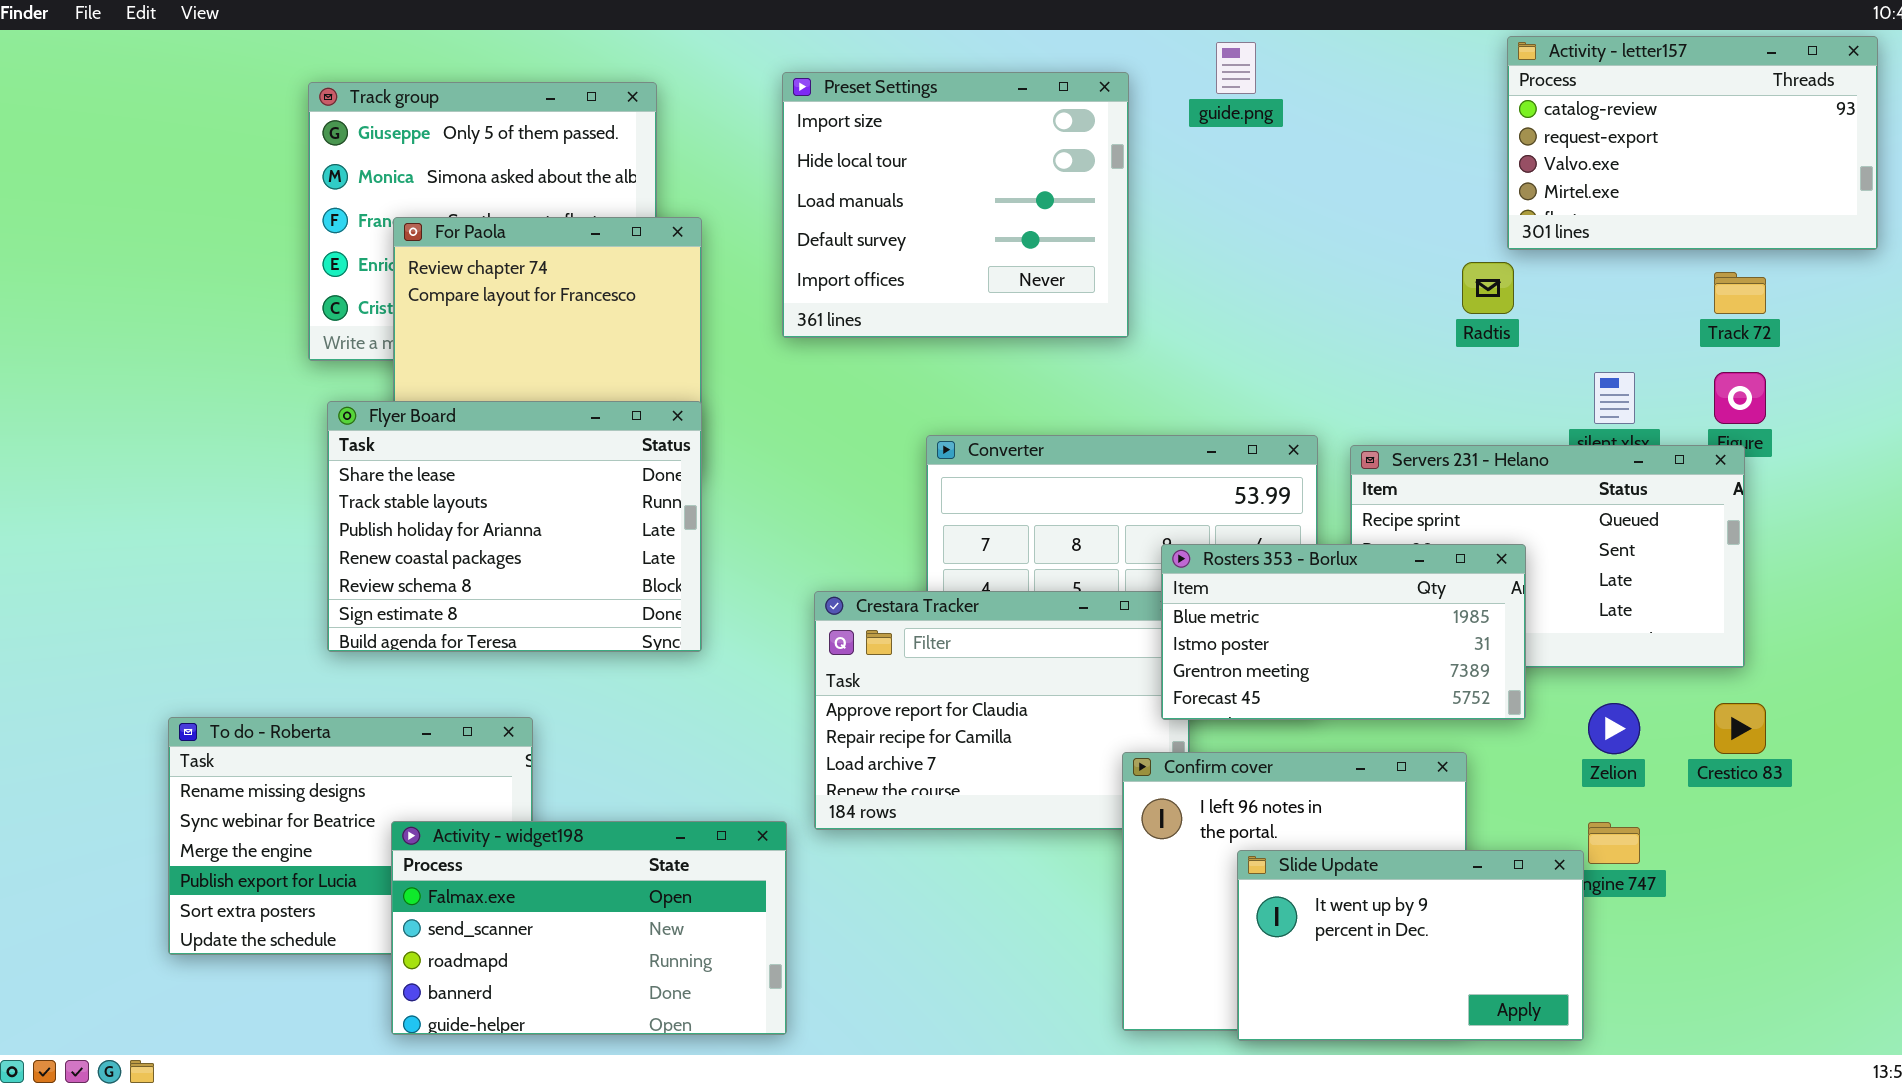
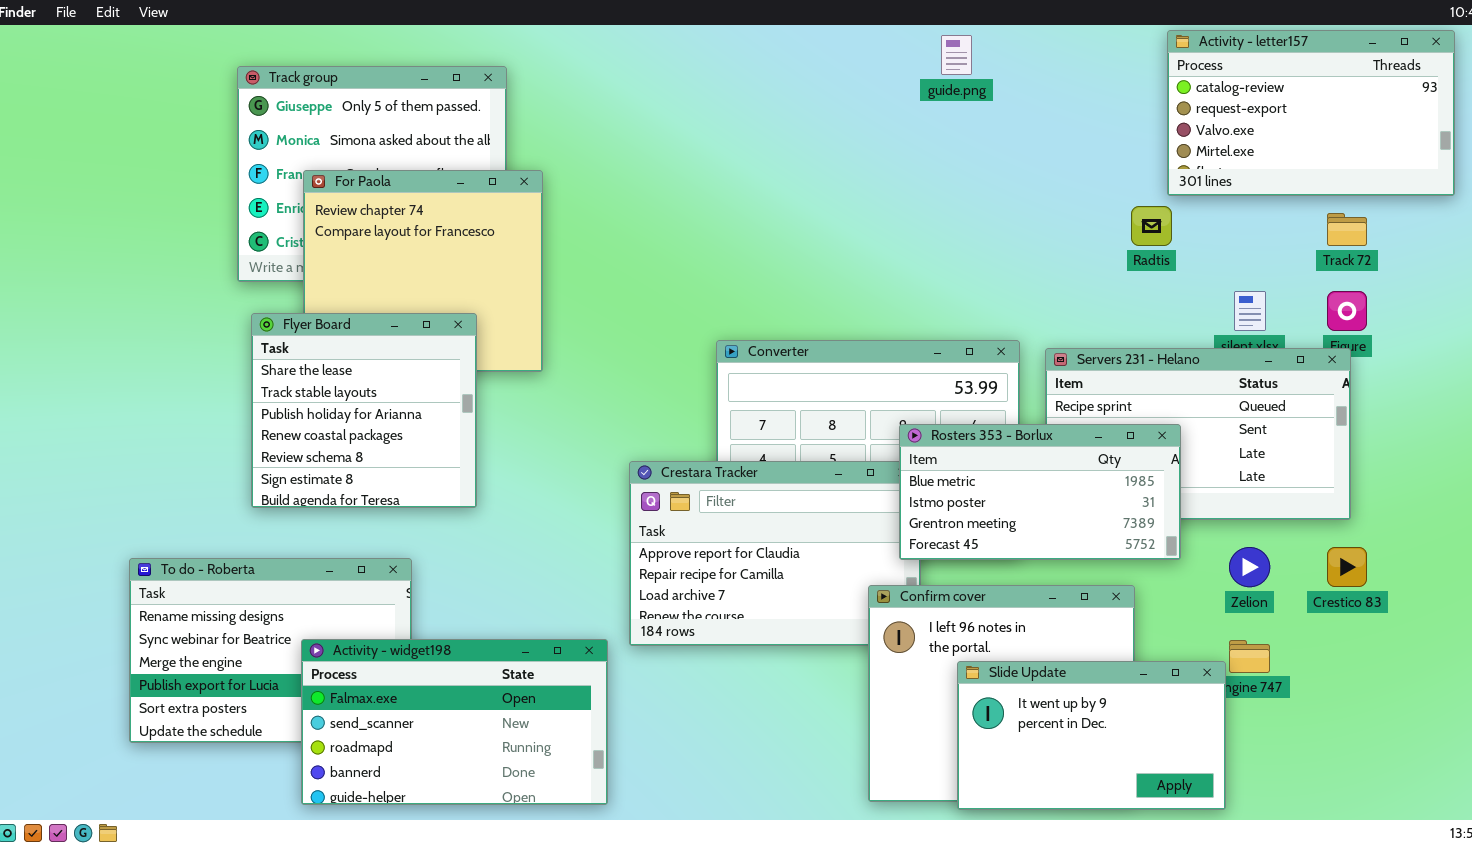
Preset Settings: [782,72,1129,338] -> none, closed
Flyer Board: [327,401,702,652] -> [251,313,477,508], resized

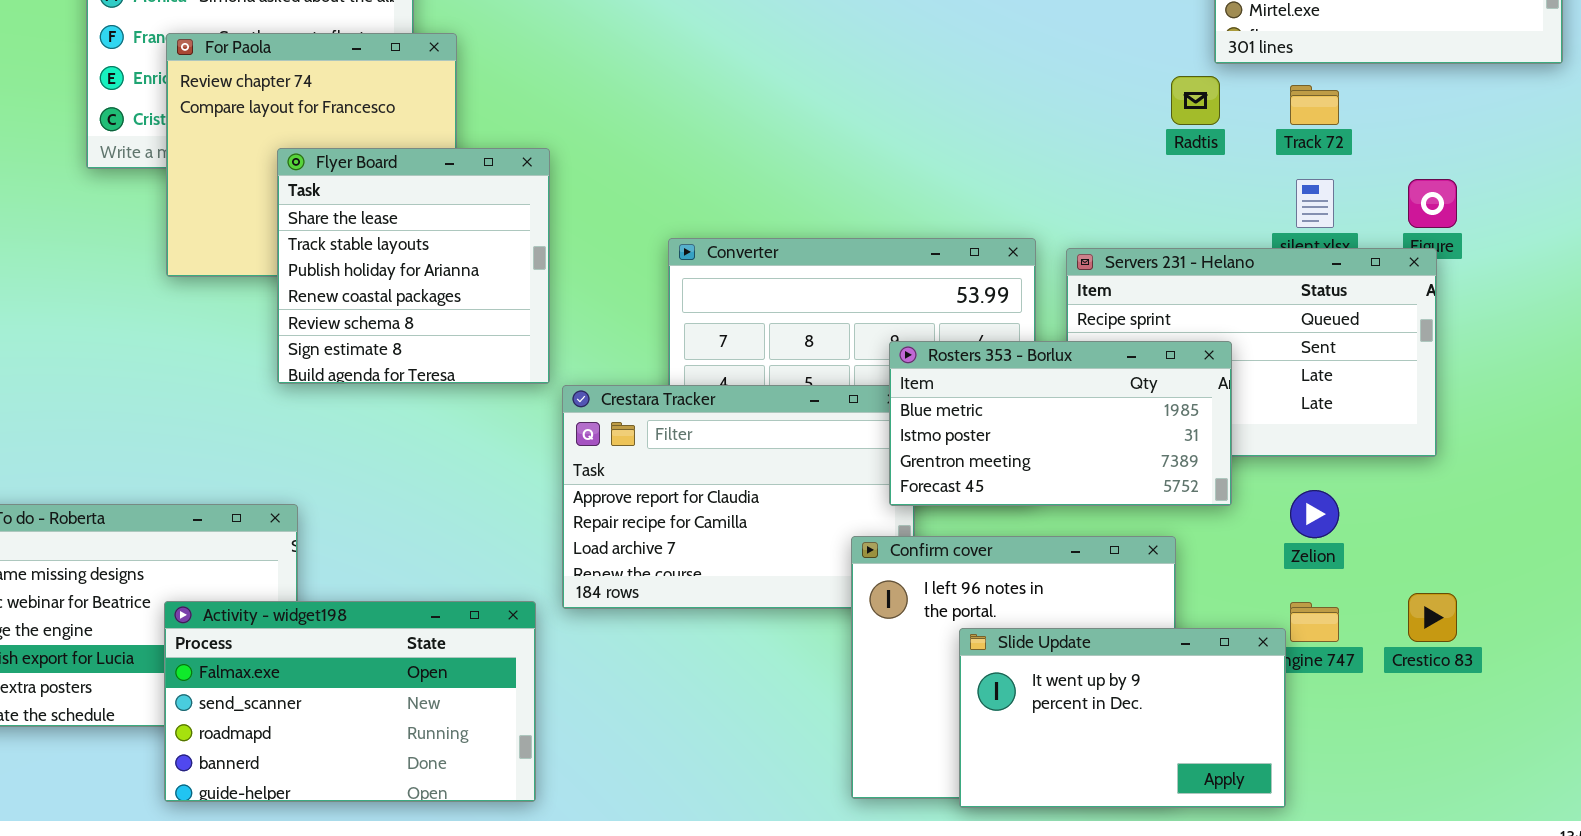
Track 72: [1327,213,1367,246] -> [1290,85,1339,125], moved
Flyer Board: [251,313,477,508] -> [277,148,550,384], moved
Crestico 83: [1327,547,1367,587] -> [1408,593,1457,642], moved

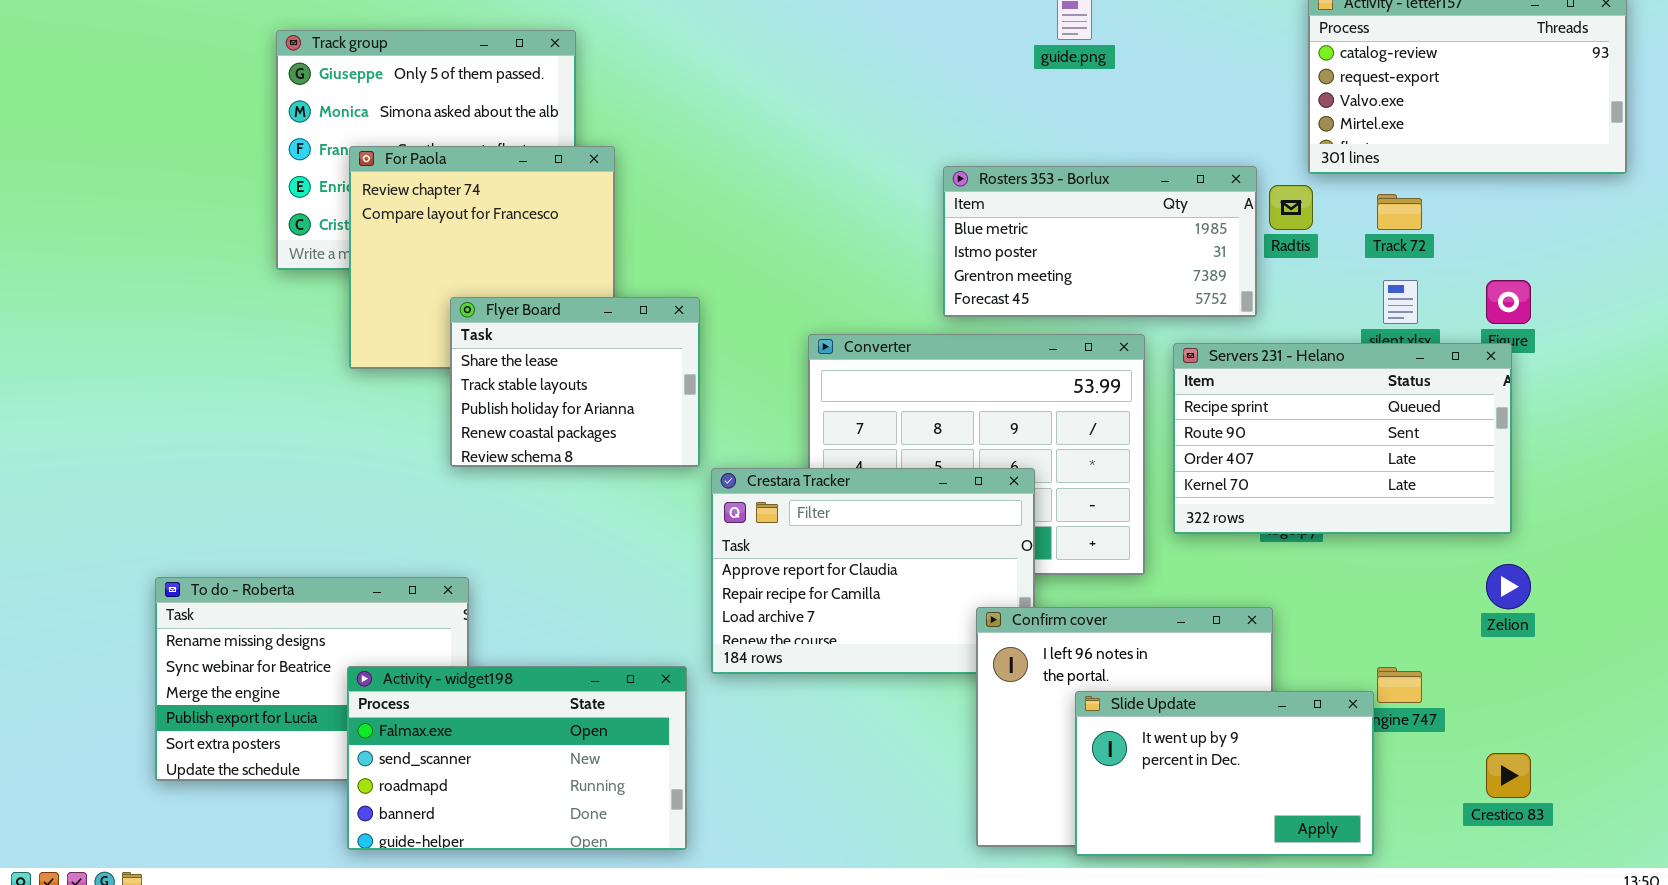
Flyer Board: [277,148,550,384] -> [450,297,700,467], resized
Rosters 353 - Borlux: [889,341,1232,506] -> [943,166,1257,317], moved
Zelion: [1290,490,1339,538] -> [1486,564,1531,609], moved
Crestico 83: [1408,593,1457,642] -> [1486,753,1531,798], moved

